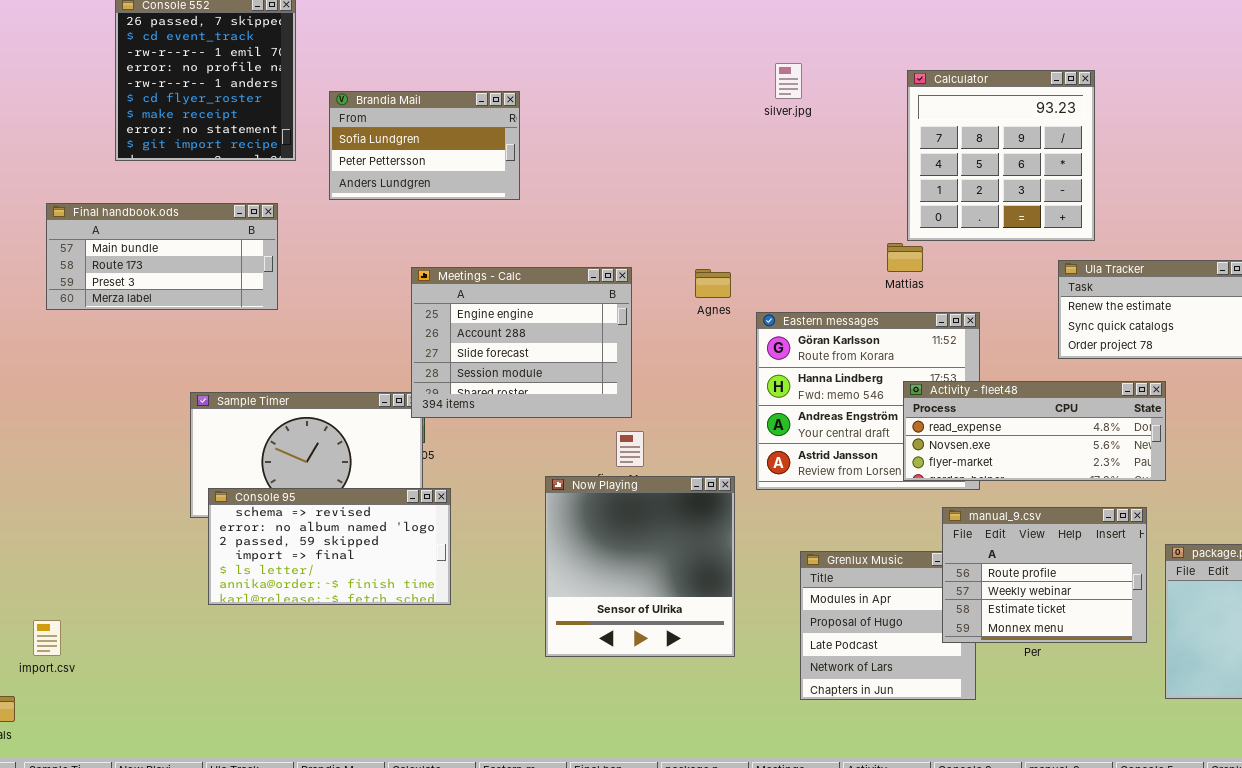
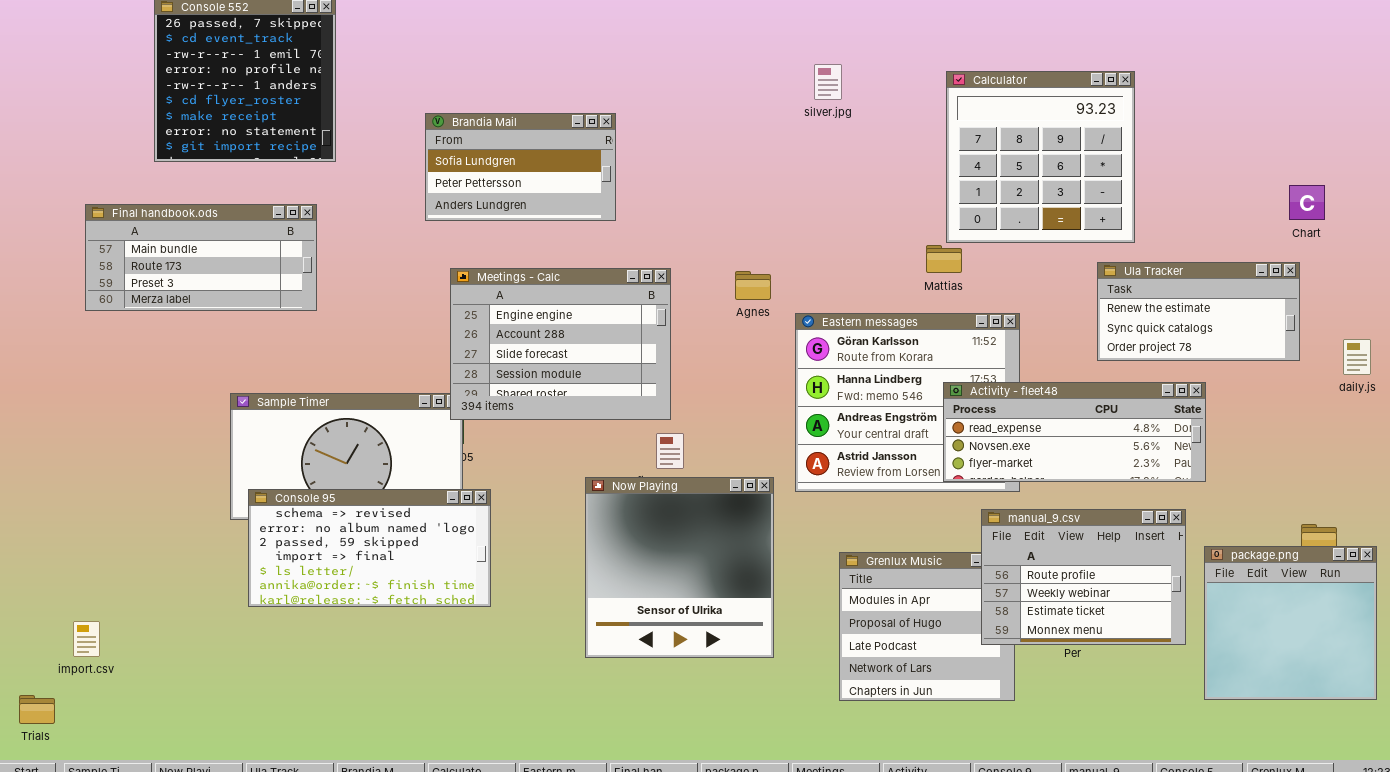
Brandia Mail: [329,91,520,200] -> [425,113,616,221], moved

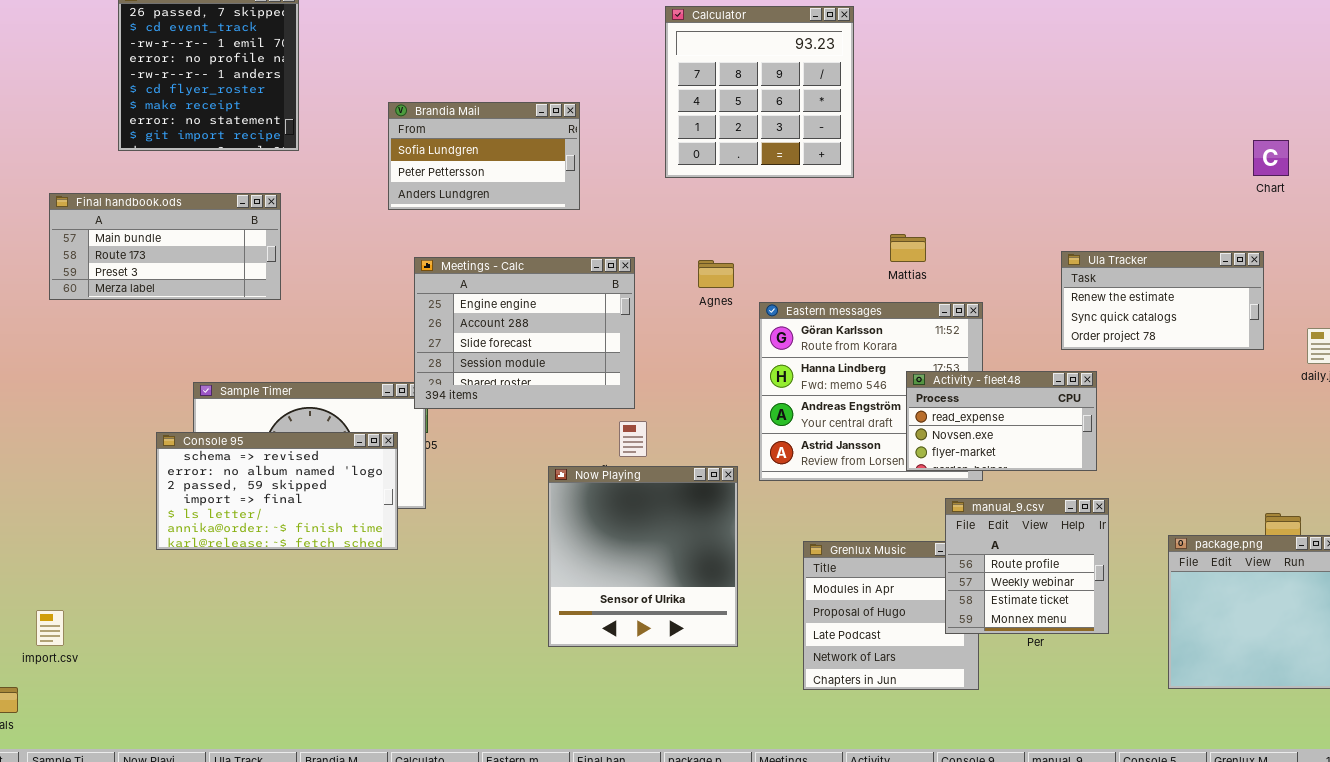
Calculator: [946,71,1135,243] -> [665,6,854,178], moved
Chart: [1289,185,1325,220] -> [1253,140,1289,176], moved
Activity - fleet48: [943,382,1206,482] -> [906,371,1097,471], resized
Console 95: [248,489,491,607] -> [156,432,398,550], moved
manual_9.csv: [981,509,1186,645] -> [945,498,1109,634], resized

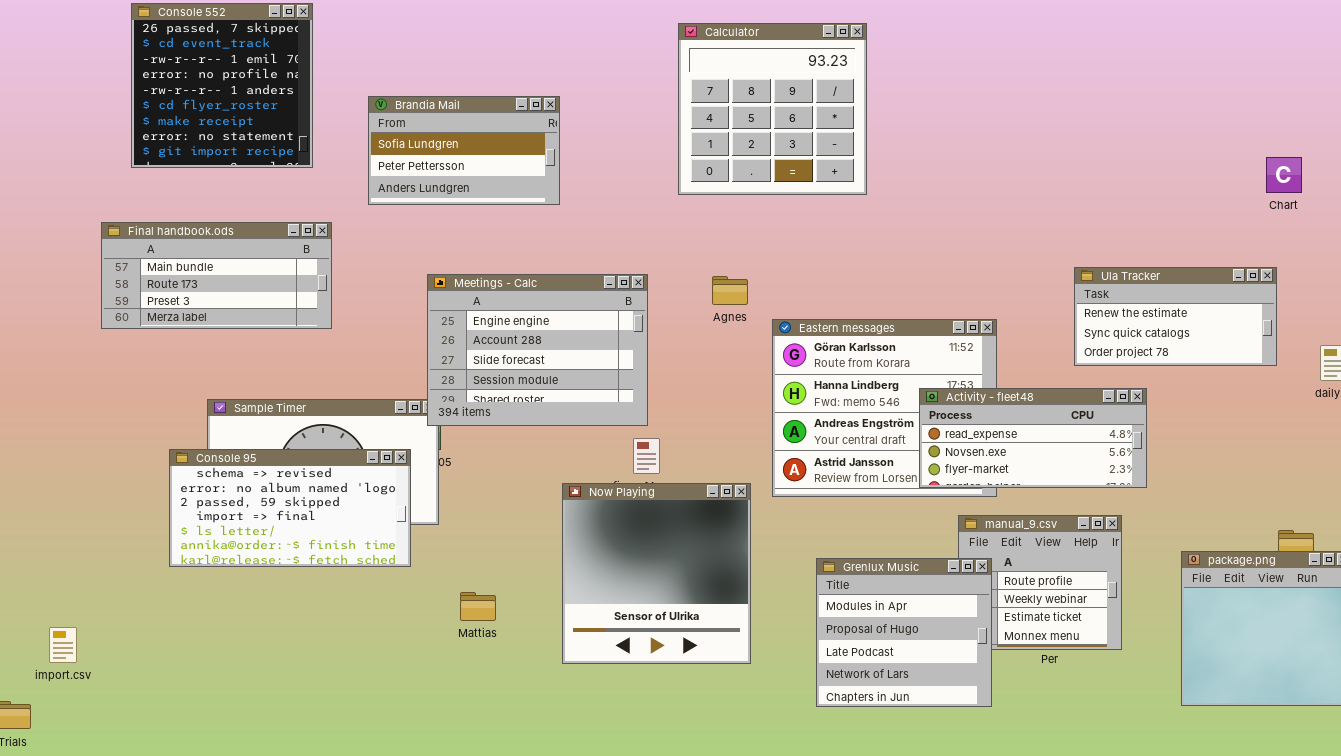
Brandia Mail: [388,102,580,210] -> [368,96,560,205], moved
Final handbook.ods: [49,193,281,300] -> [101,222,332,329], moved
Mattias: [890,234,926,262] -> [460,592,496,621], moved
Activity - fleet48: [906,371,1097,471] -> [919,388,1147,488], resized
Grenlux Music: [803,541,979,690] -> [816,558,992,707], raised

